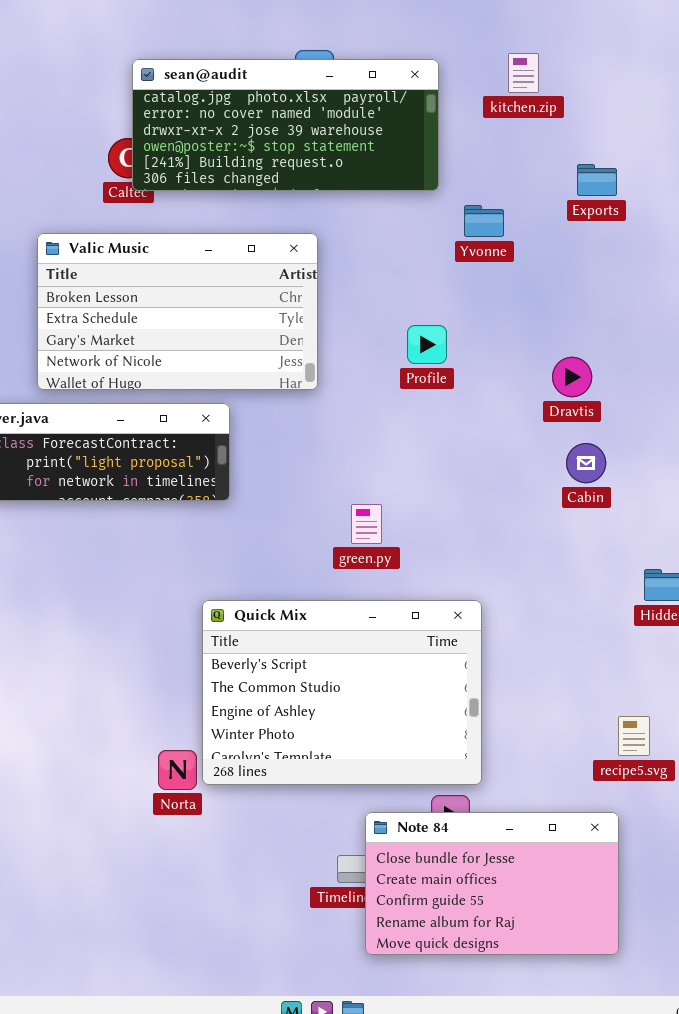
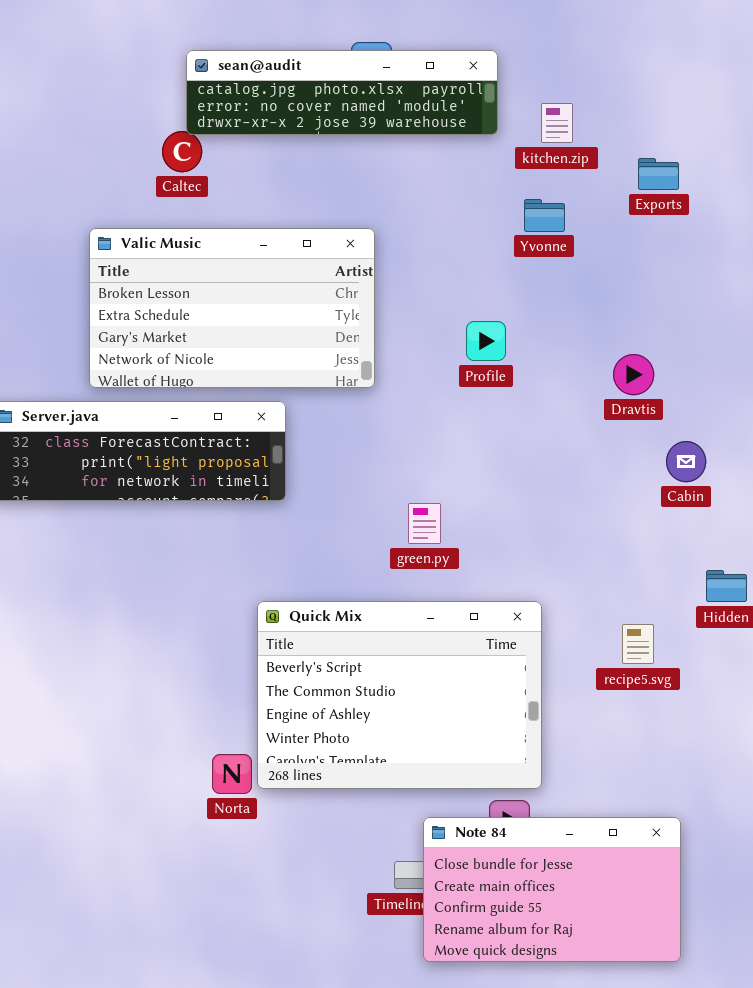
kitchen.zip: [508,53,539,93] -> [541,103,573,143], moved
sean@audit: [132,59,439,191] -> [186,50,498,135], resized
Cabin: [566,443,606,483] -> [666,441,706,482], moved
recipe5.svg: [618,716,650,756] -> [622,624,654,664], moved

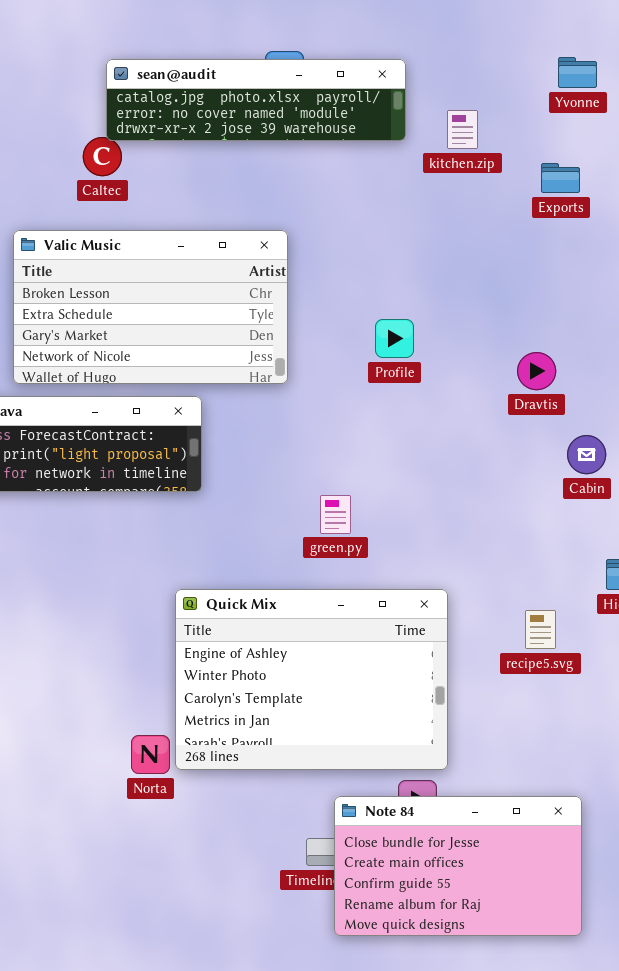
Yvonne: [524,199,565,232] -> [558,57,597,88], moved
Quick Mix: [257,601,542,789] -> [175,589,448,770], scrolled down 2 rows

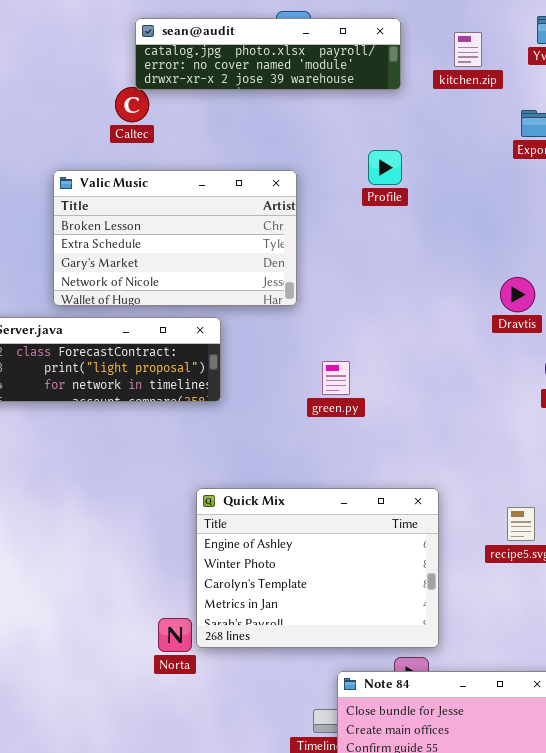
kitchen.zip: [447,110,478,149] -> [454,32,482,67], moved
Profile: [375,319,414,358] -> [368,150,402,185], moved
green.py: [320,495,351,534] -> [322,361,350,395], moved

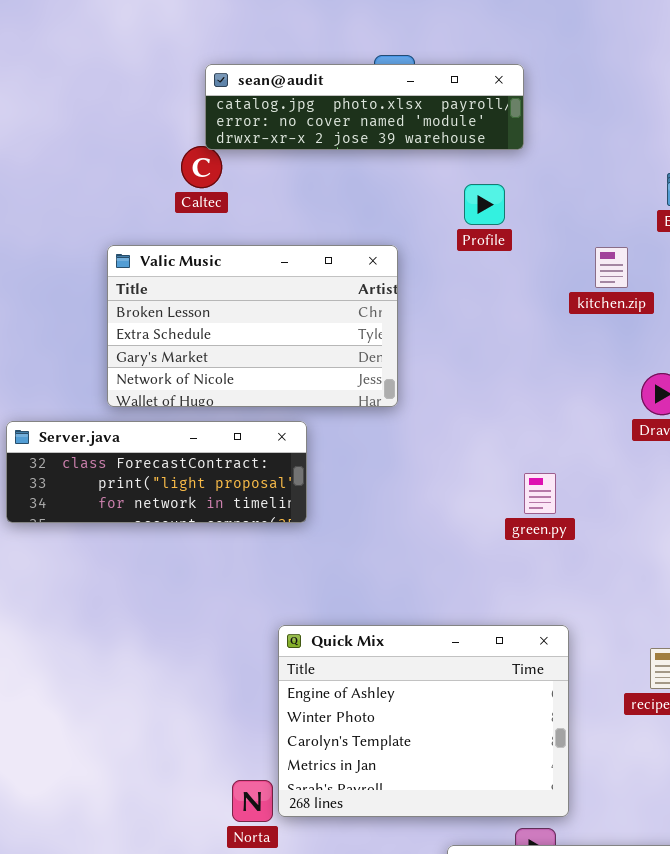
kitchen.zip: [454,32,482,67] -> [595,247,628,288], moved
Profile: [368,150,402,185] -> [464,184,505,225], moved
green.py: [322,361,350,395] -> [524,473,556,514], moved

